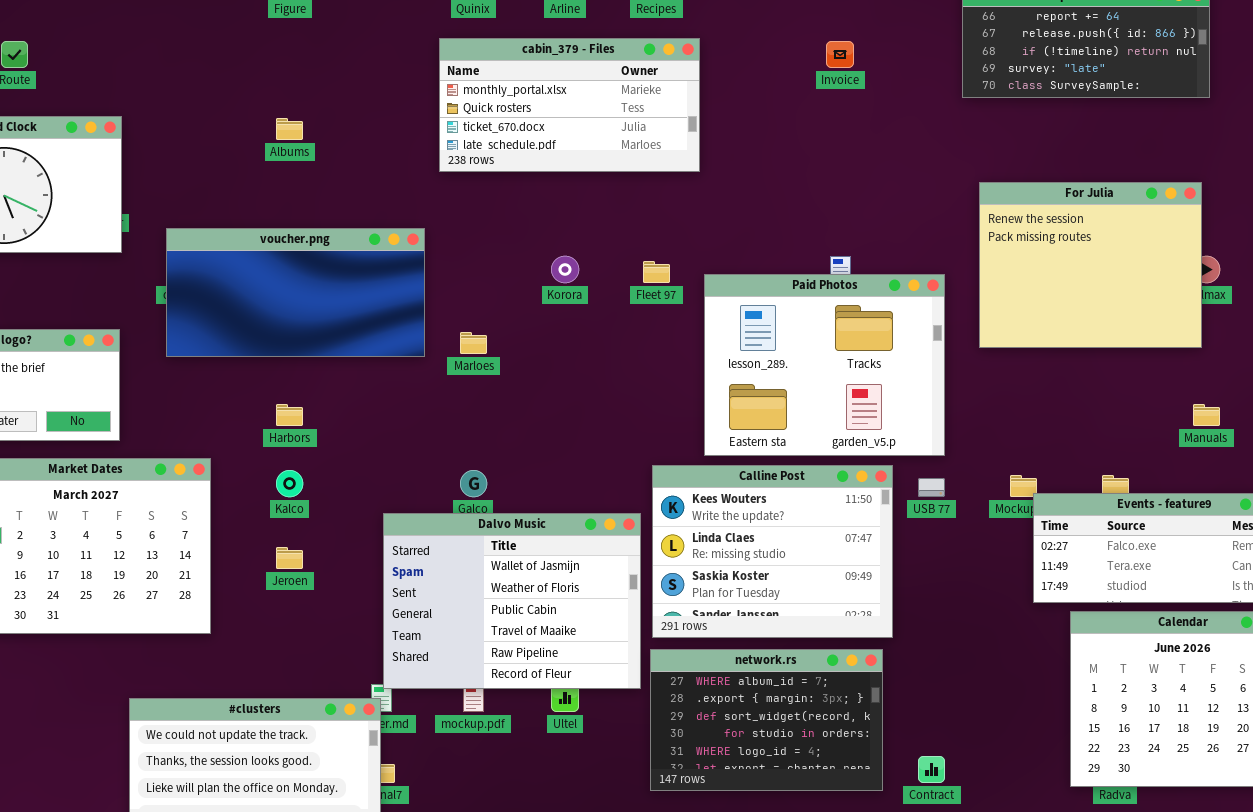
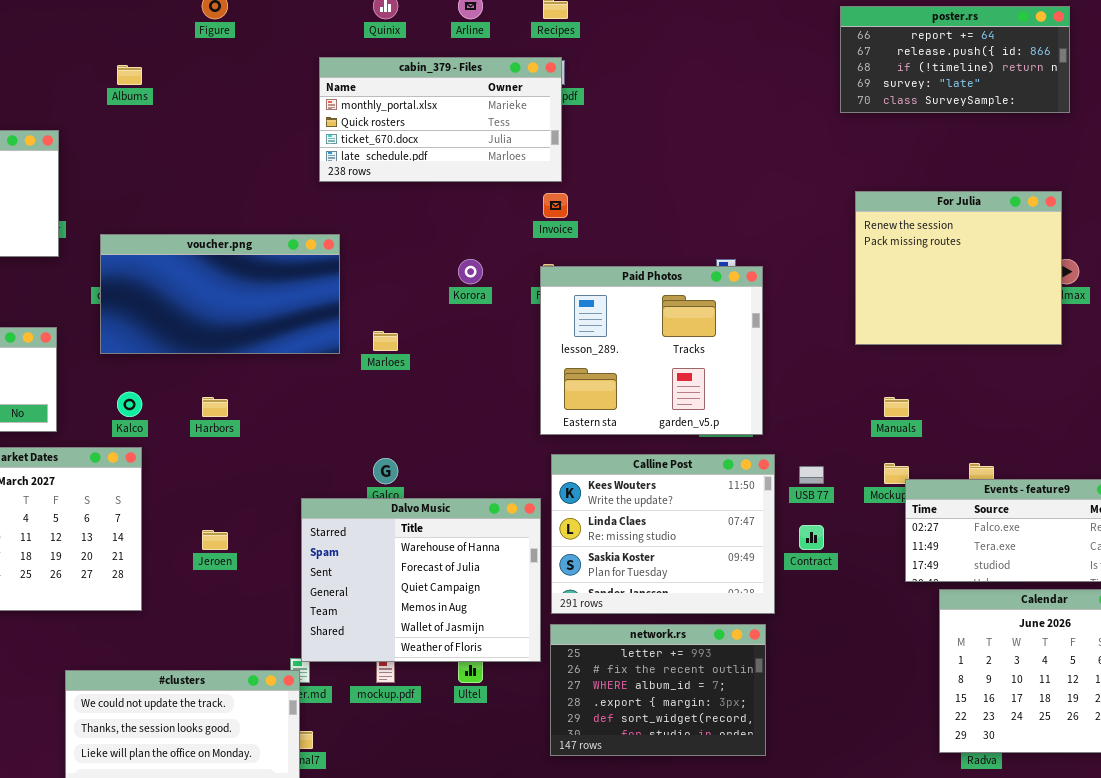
cabin_379 - Files: [439,38,700,172] -> [319,57,562,182], moved
Invoice: [826,41,854,68] -> [543,193,568,218], moved
Albums: [276,118,303,140] -> [117,65,142,85], moved
Paid Photos: [704,274,945,456] -> [540,266,763,435], moved
Manuals: [1193,404,1220,426] -> [884,397,909,417], moved
Kalco: [276,470,303,497] -> [117,392,142,417], moved
Dalvo Music: [383,513,641,689] -> [301,498,541,662], scrolled up 4 rows
network.rs: [650,649,883,791] -> [550,624,766,756], scrolled up 2 rows
Contract: [918,756,945,783] -> [799,525,824,550], moved

